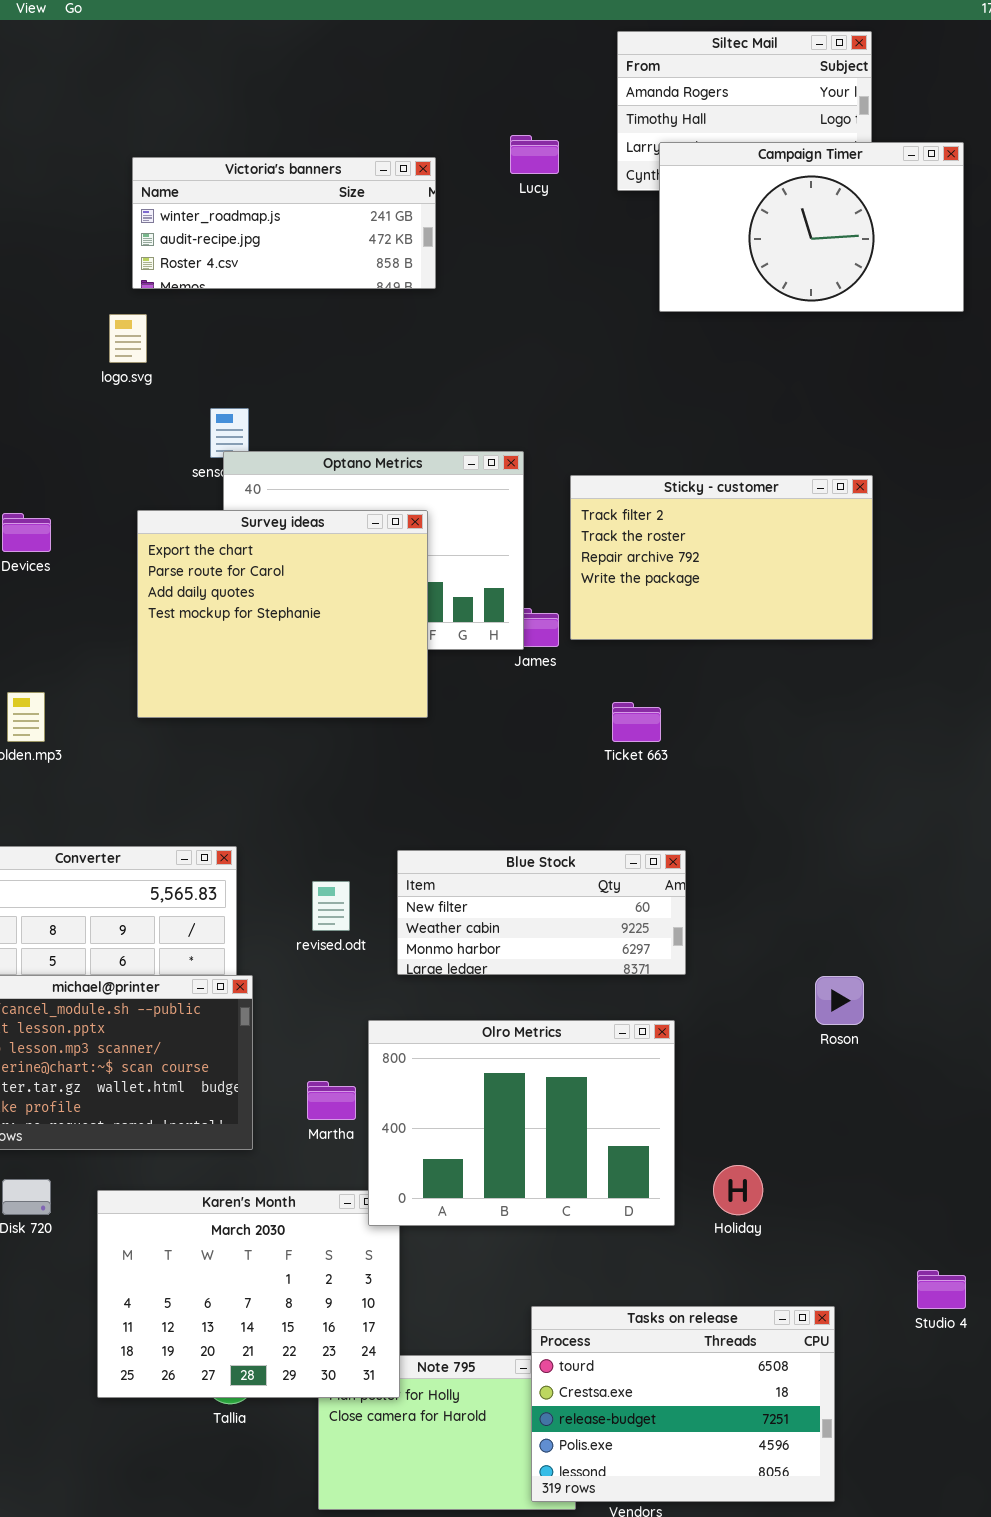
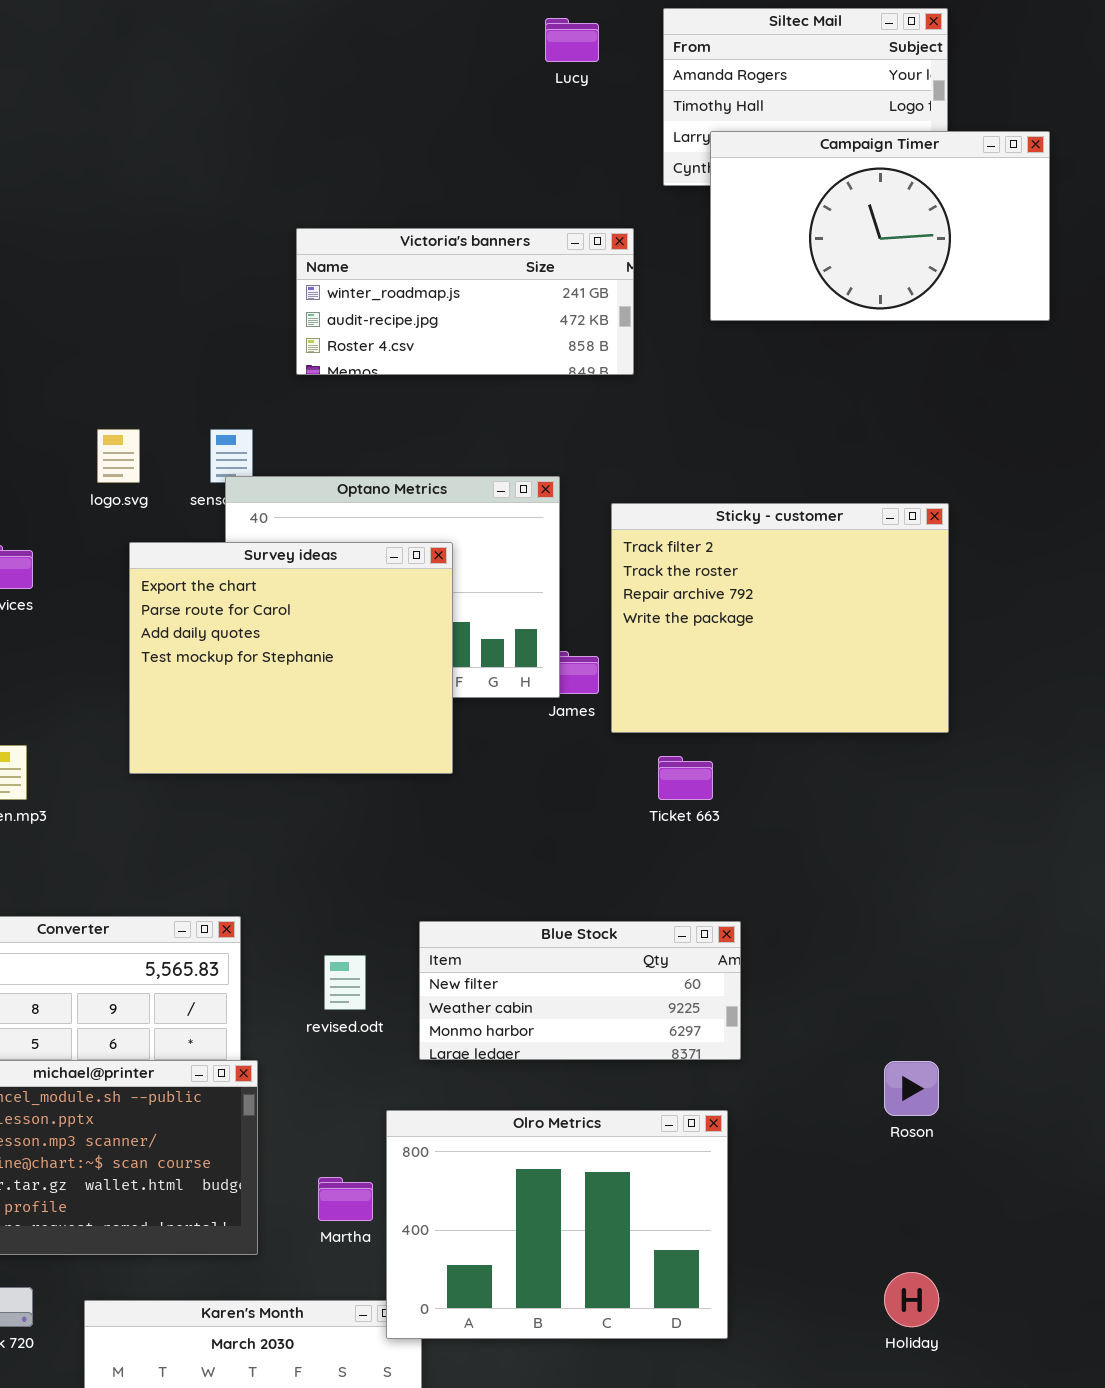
Lucy: [510,135,559,174] -> [545,18,599,62], moved
Victoria's banners: [132,157,436,289] -> [296,228,634,375], moved
logo.svg: [109,314,147,363] -> [97,429,140,483], moved
Sticky - customer: [570,475,873,640] -> [611,503,949,733], resized
Holiday: [713,1165,763,1215] -> [884,1272,939,1327], moved

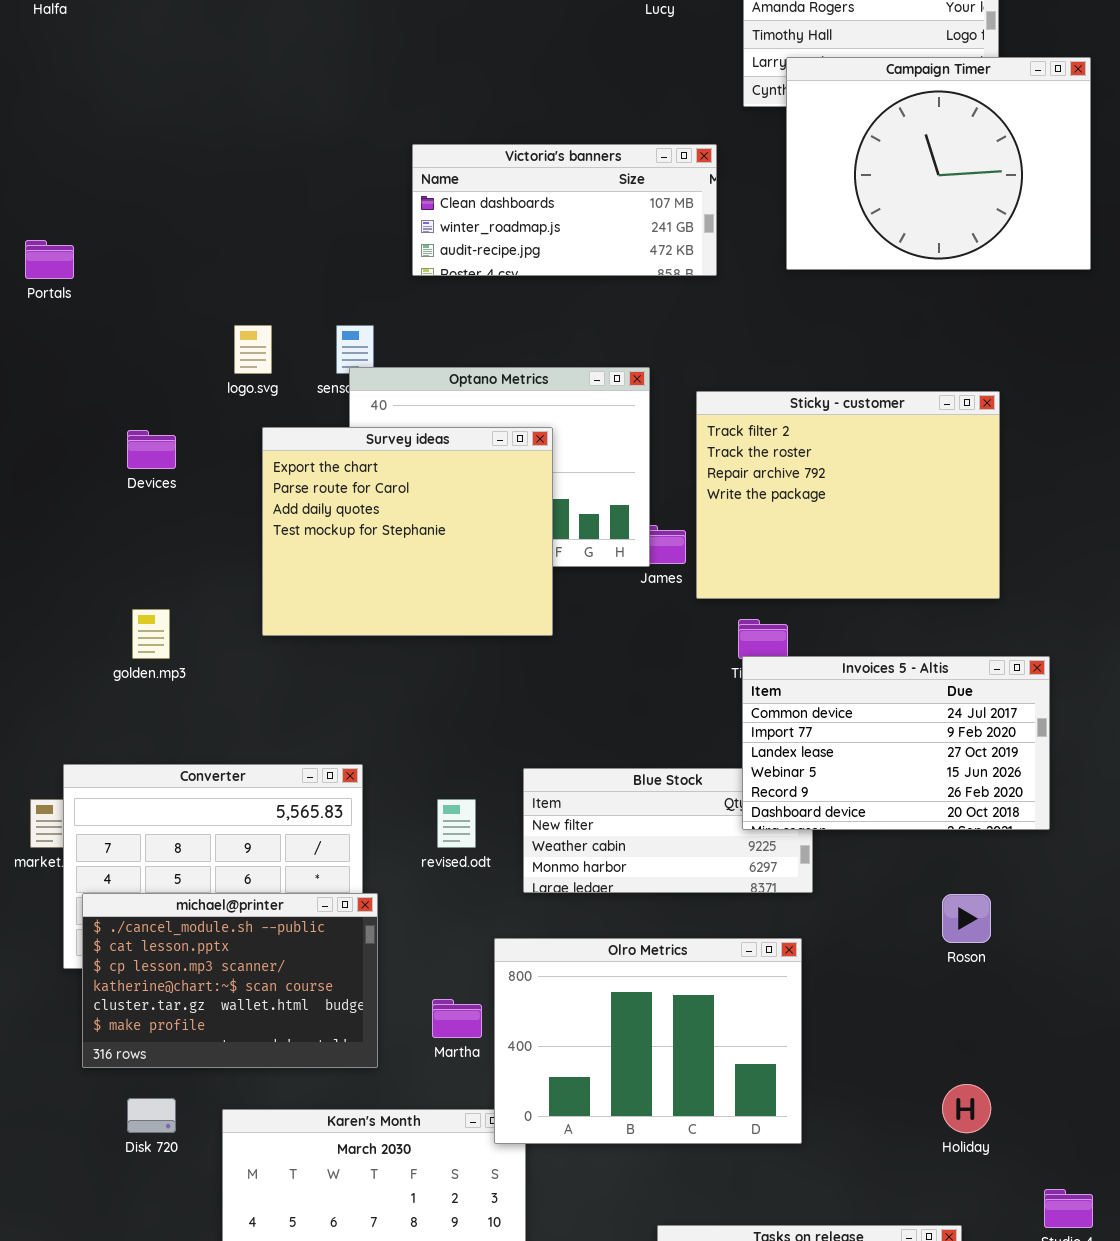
Campaign Timer: [710,131,1050,321] -> [786,57,1091,270], resized
Victoria's banners: [296,228,634,375] -> [412,144,717,276], scrolled up 1 row
Invoices 5 - Altis: none -> [742,656,1050,830], opened

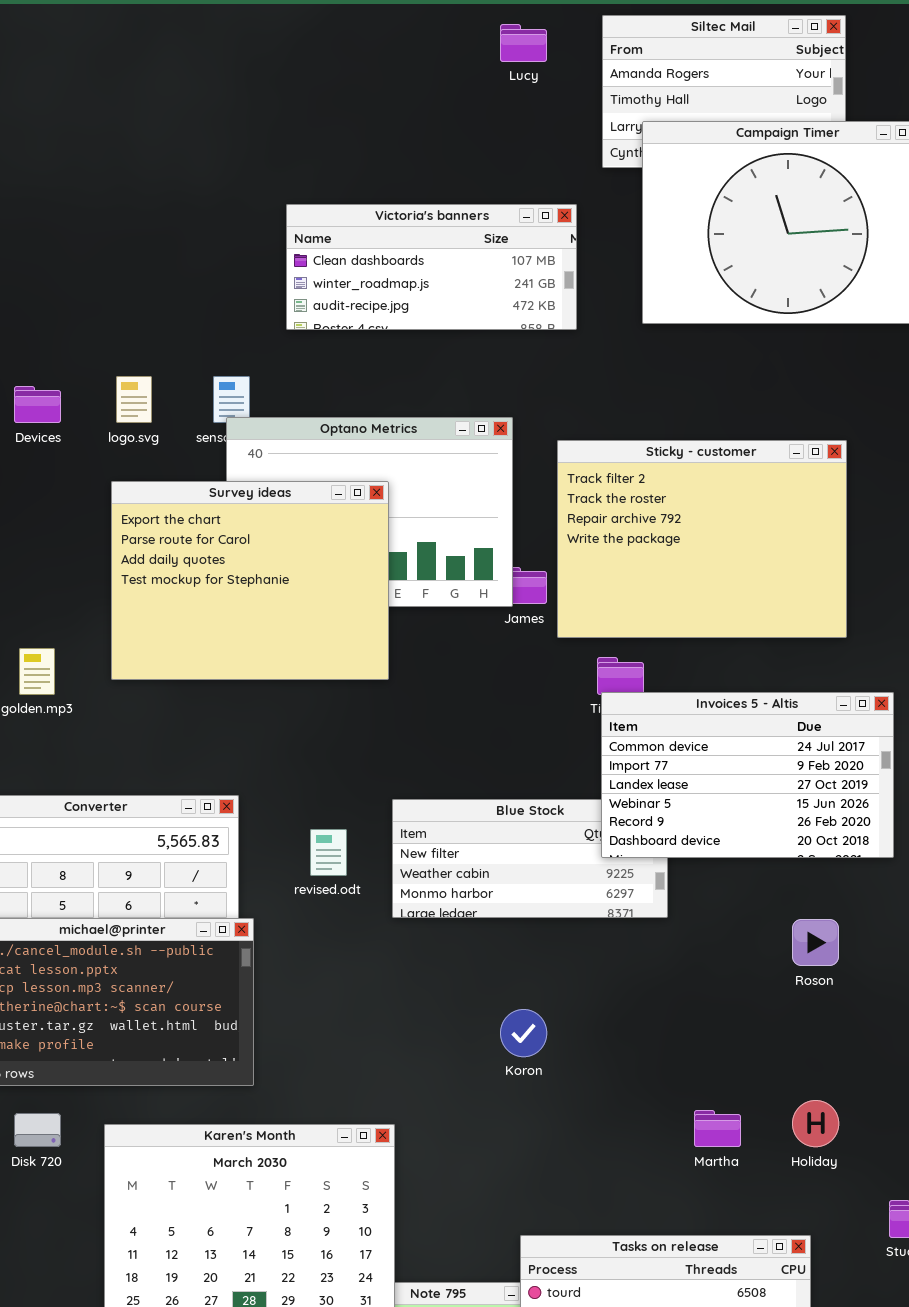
Survey ideas: [262,427,553,636] -> [111,481,389,680], moved
Devices: [127,430,176,469] -> [14,386,61,423], moved
Olro Metrics: [494,938,802,1144] -> none, closed
Martha: [432,999,482,1038] -> [694,1110,741,1147], moved

